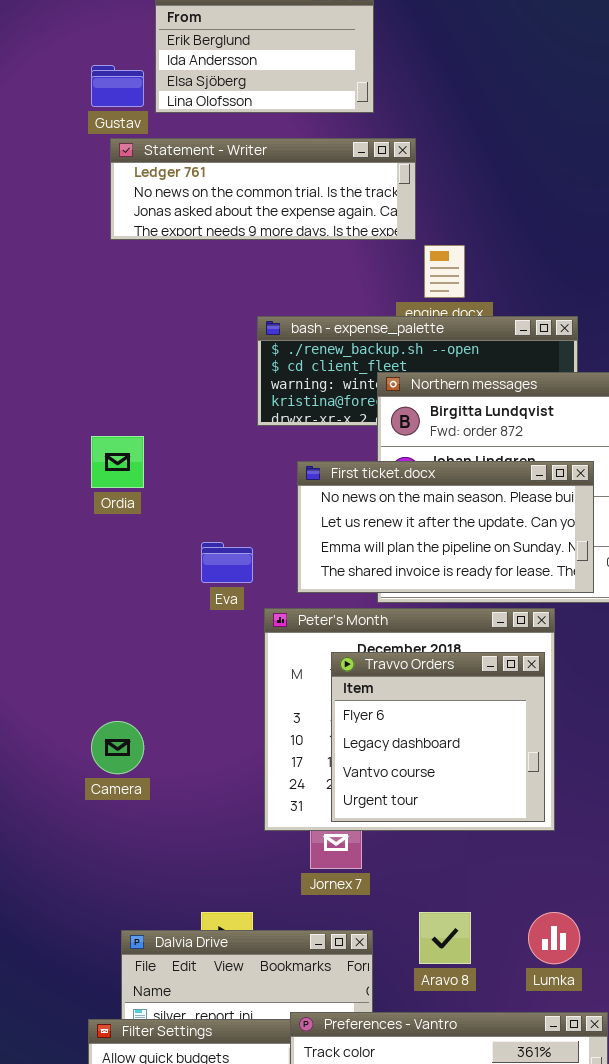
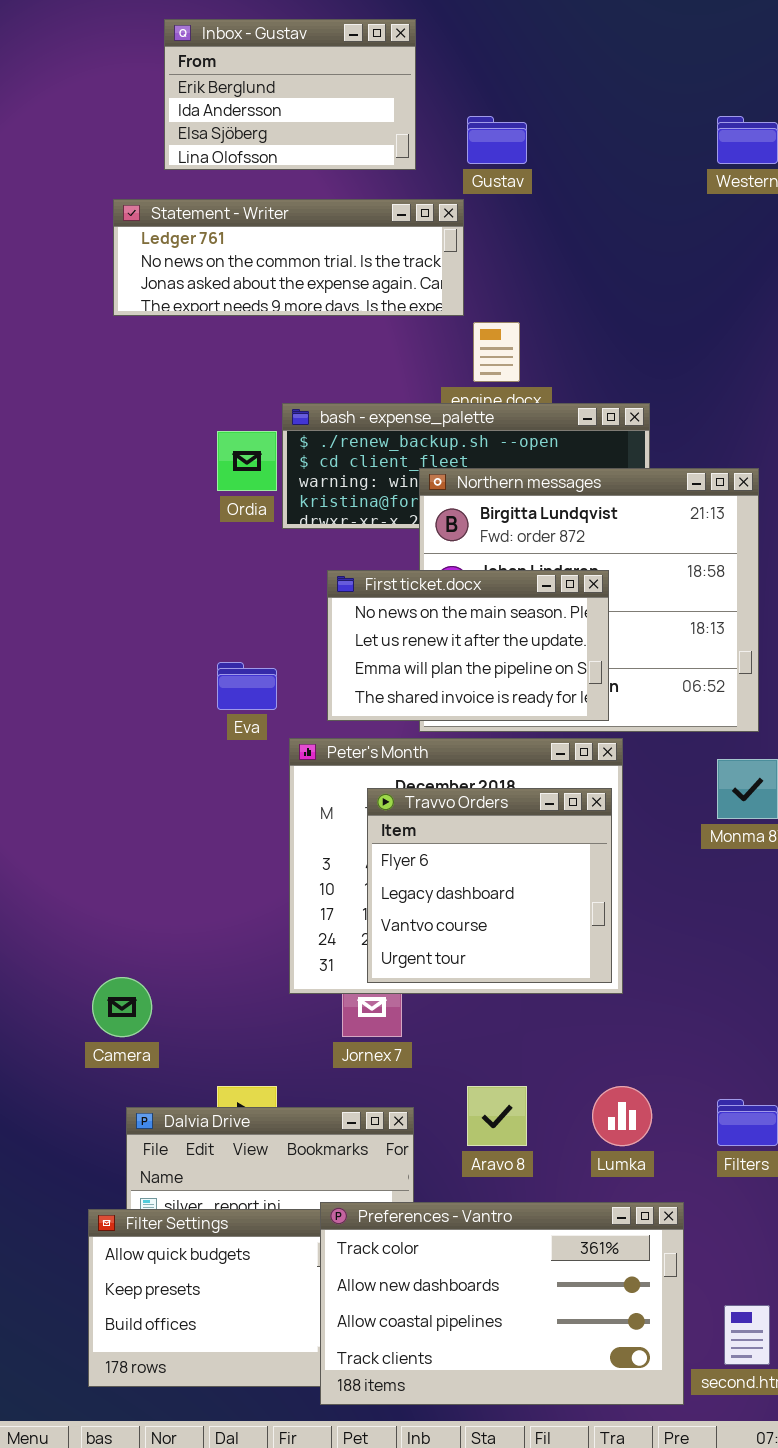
Gustav: [91,65,144,107] -> [467,116,527,164], moved
Ordia: [91,436,144,488] -> [217,431,277,491], moved
First ticket.docx: [297,461,594,593] -> [327,570,609,721], resized
Camera: [91,721,144,774] -> [92,977,152,1037], moved

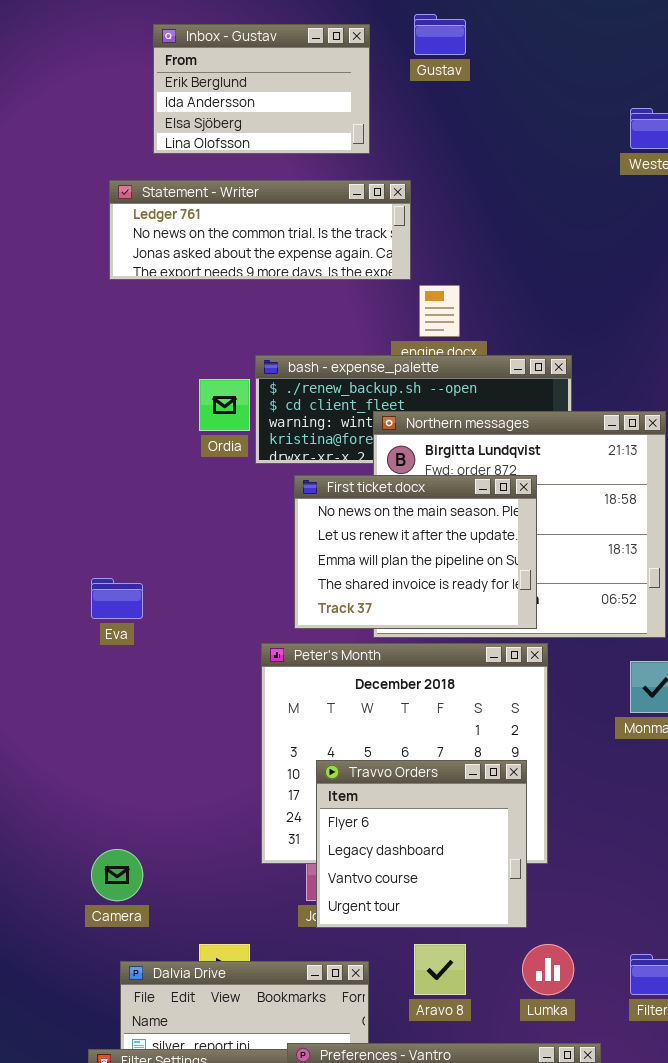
Gustav: [467,116,527,164] -> [414,14,466,55], moved
First ticket.docx: [327,570,609,721] -> [294,475,537,629], resized
Eva: [217,662,277,710] -> [91,578,143,619], moved
Travvo Orders: [367,788,612,983] -> [316,760,527,928], moved

